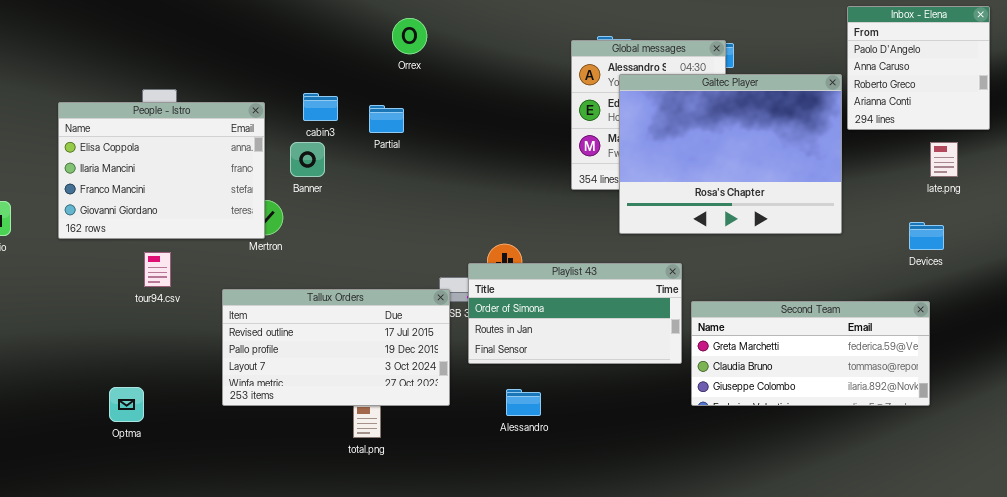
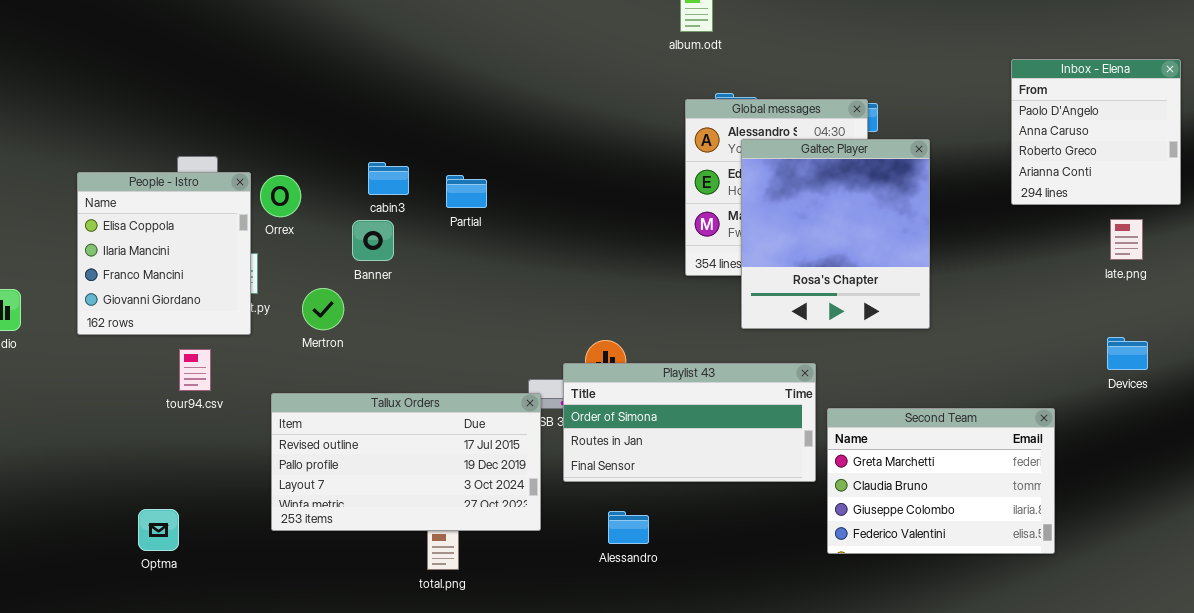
Orrex: [392,18,427,54] -> [260,175,301,217], moved
Galtec Player: [619,74,842,234] -> [741,139,930,329], resized
People - Istro: [58,102,265,239] -> [77,172,251,335], resized
Devices: [909,222,944,250] -> [1107,337,1148,370], moved
Second Team: [691,301,930,406] -> [827,408,1055,554], resized

